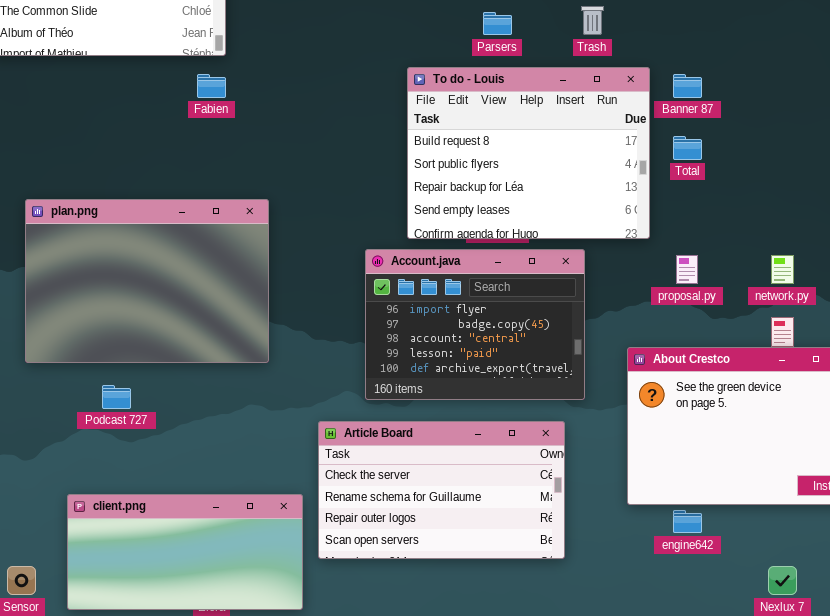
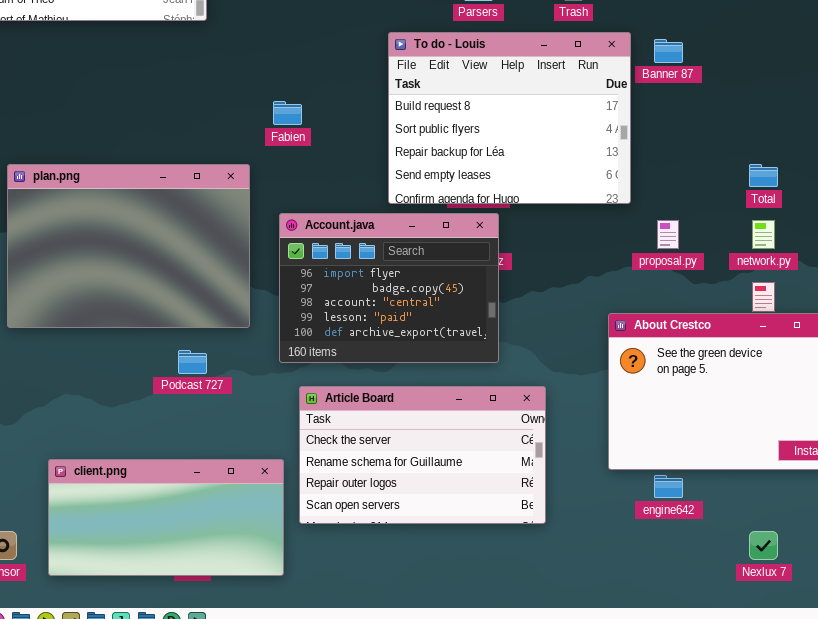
Fabien: [197,74,226,98] -> [273,101,302,125], moved
Total: [673,136,702,160] -> [749,164,778,187], moved
Account.java: [365,249,585,400] -> [279,213,499,363], moved
Podcast 727: [102,385,131,409] -> [178,350,207,374], moved

